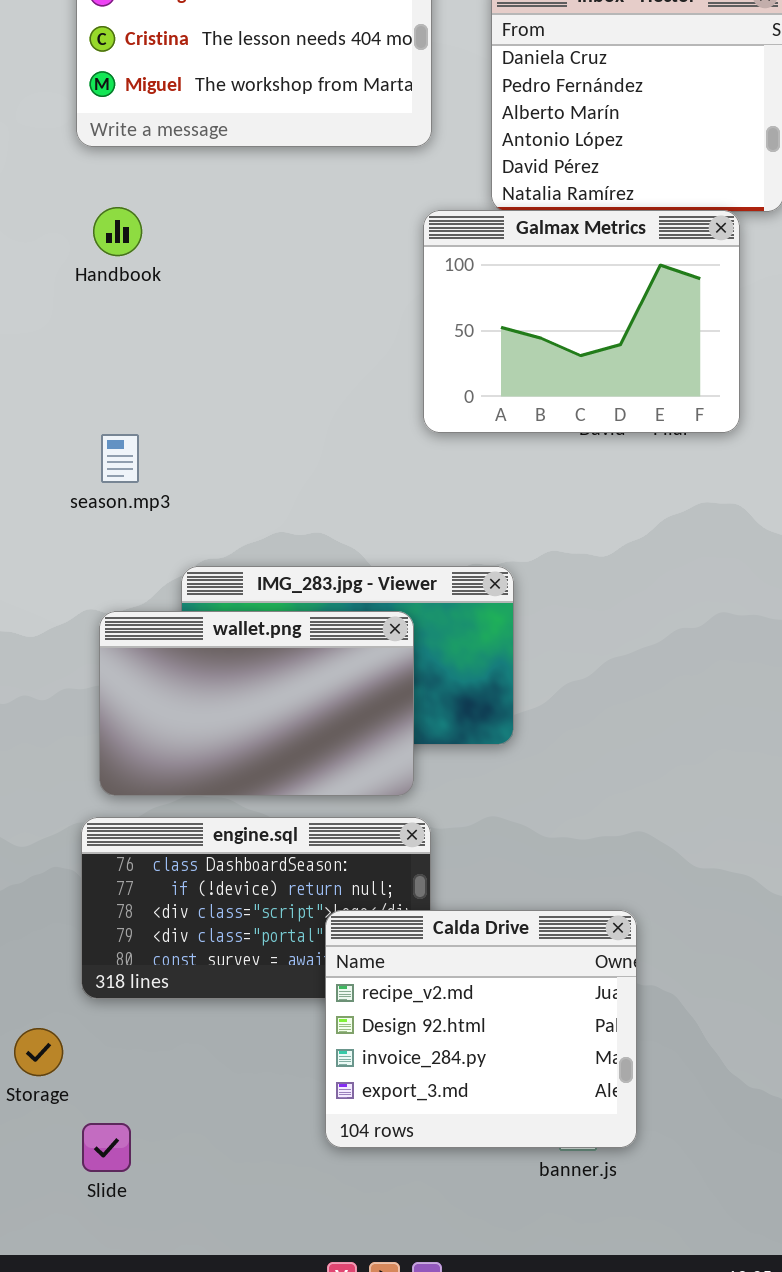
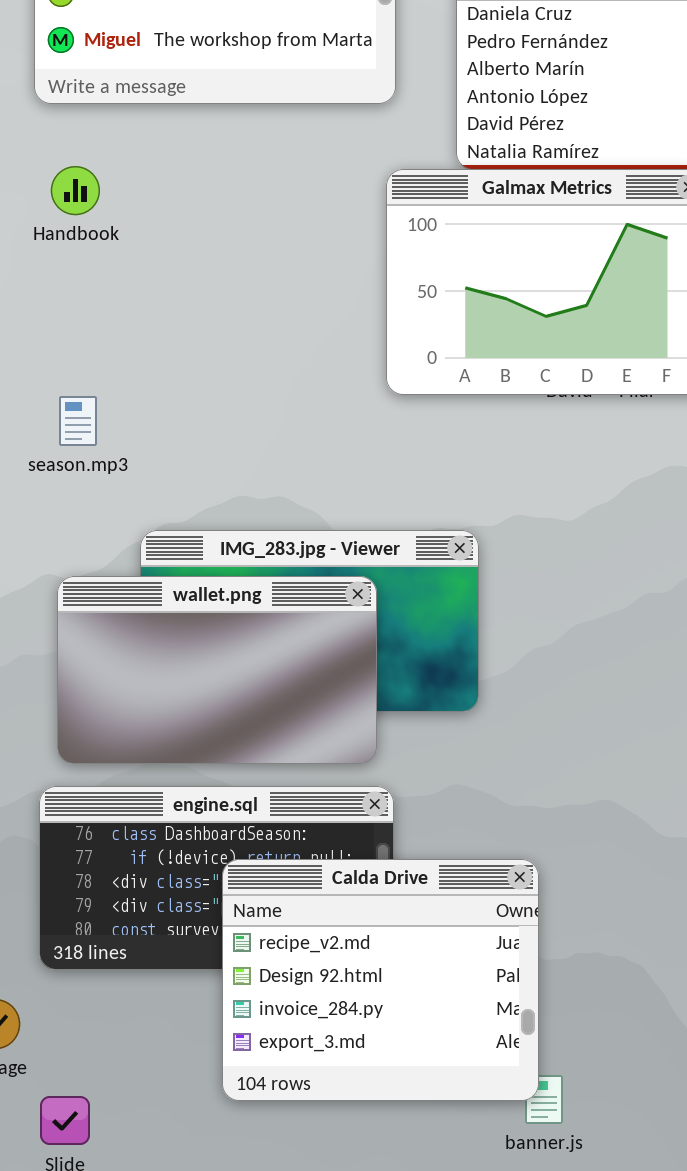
Calda Drive: [325,910,637,1148] -> [222,859,539,1101], moved

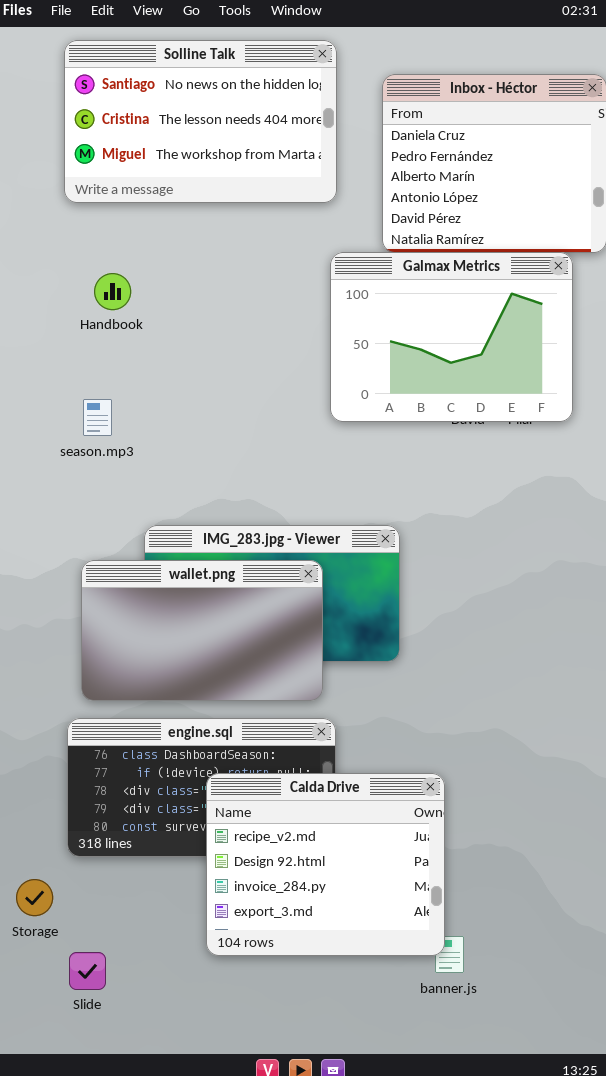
Handbook: [51,166,100,215] -> [94,273,131,310], moved
season.mp3: [59,396,97,446] -> [83,399,112,436], moved

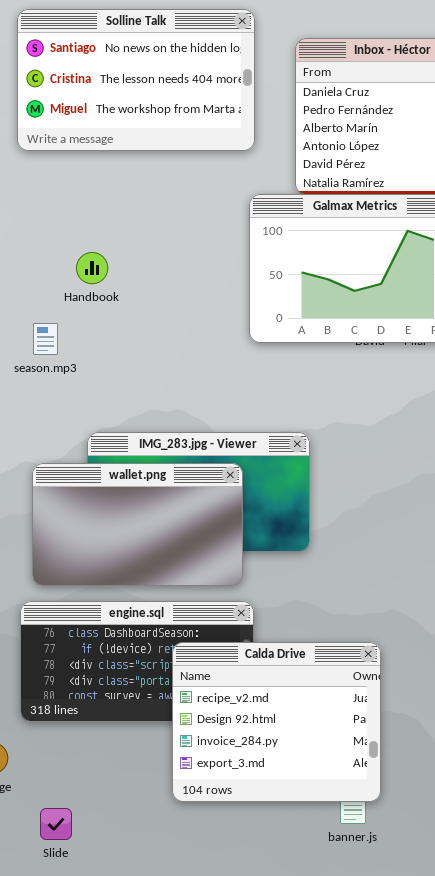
Handbook: [94,273,131,310] -> [76,252,108,284], moved
Calda Drive: [206,773,445,956] -> [172,642,381,802], moved
Slide: [69,952,106,990] -> [40,808,72,840], moved

